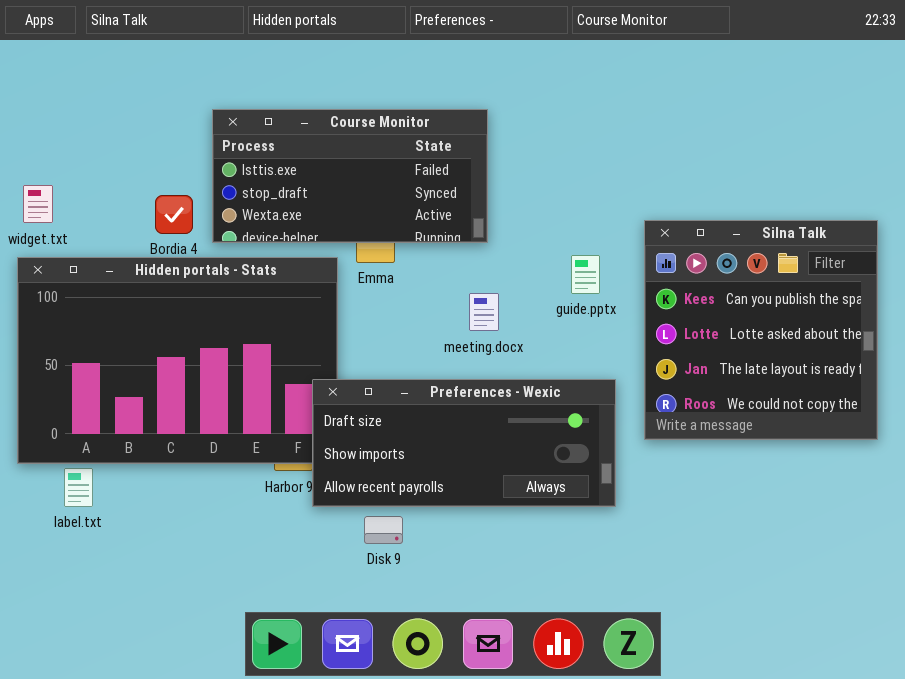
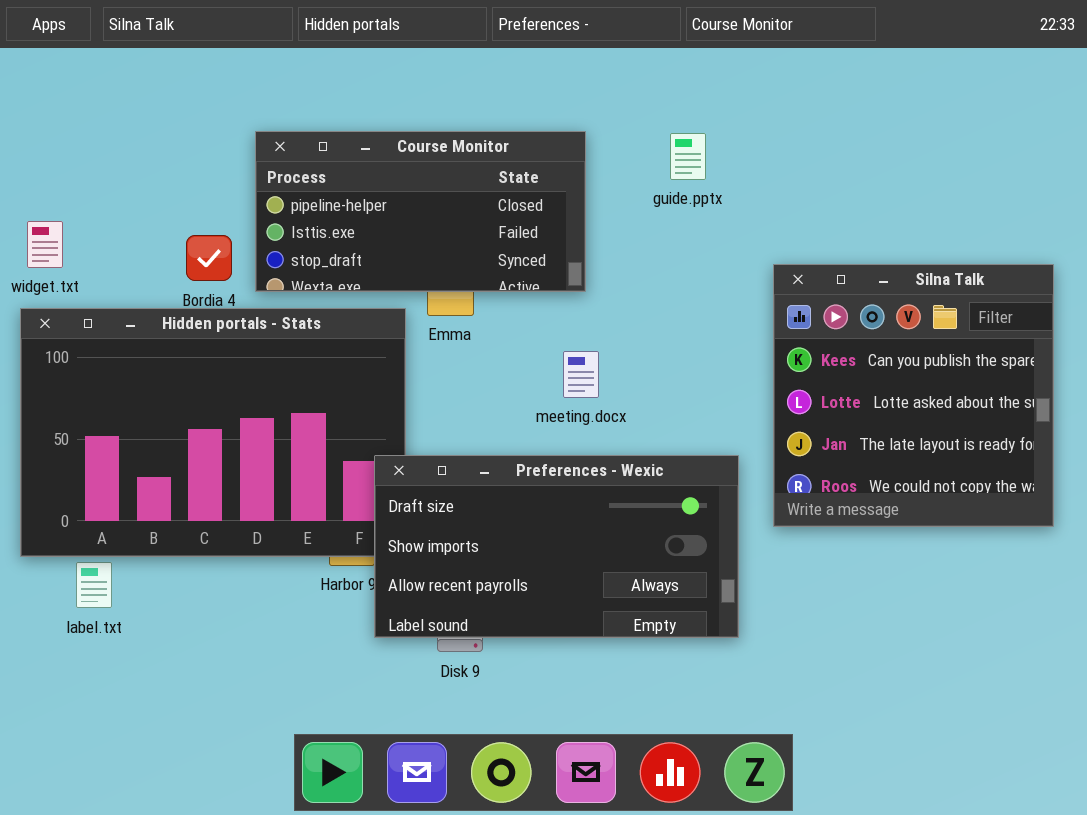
Course Monitor: [212,109,488,243] -> [255,131,586,292], scrolled up 1 row
guide.pptx: [571,255,600,294] -> [670,133,706,180], moved
Preferences - Wexic: [312,379,616,507] -> [374,455,739,638], resized

